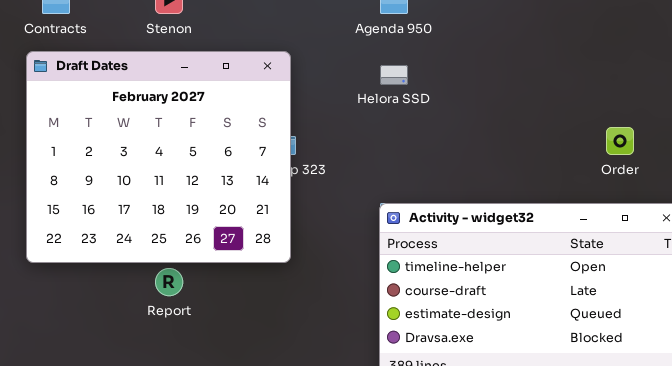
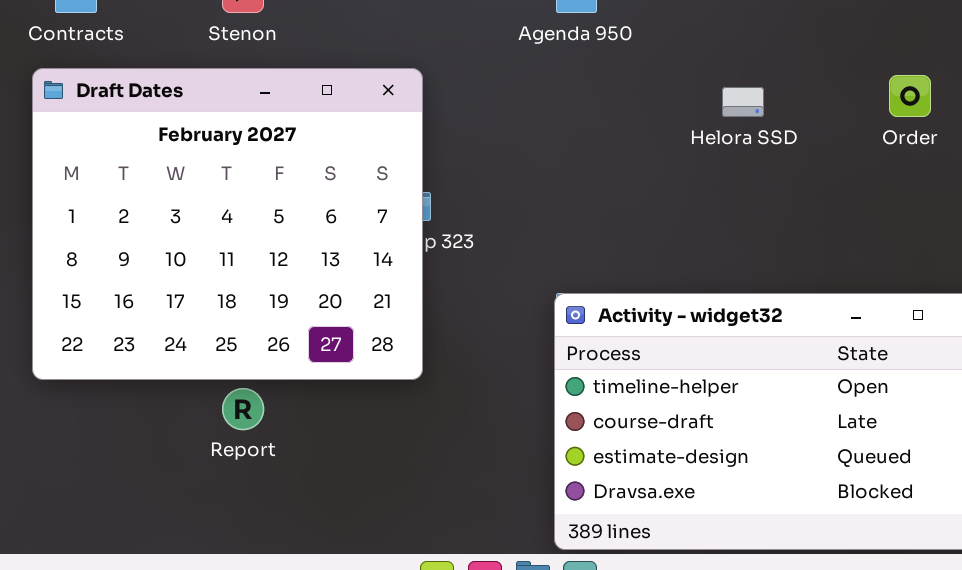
Helora SSD: [380,65,408,85] -> [722,87,764,117], moved
Order: [606,127,634,155] -> [889,75,931,117], moved

